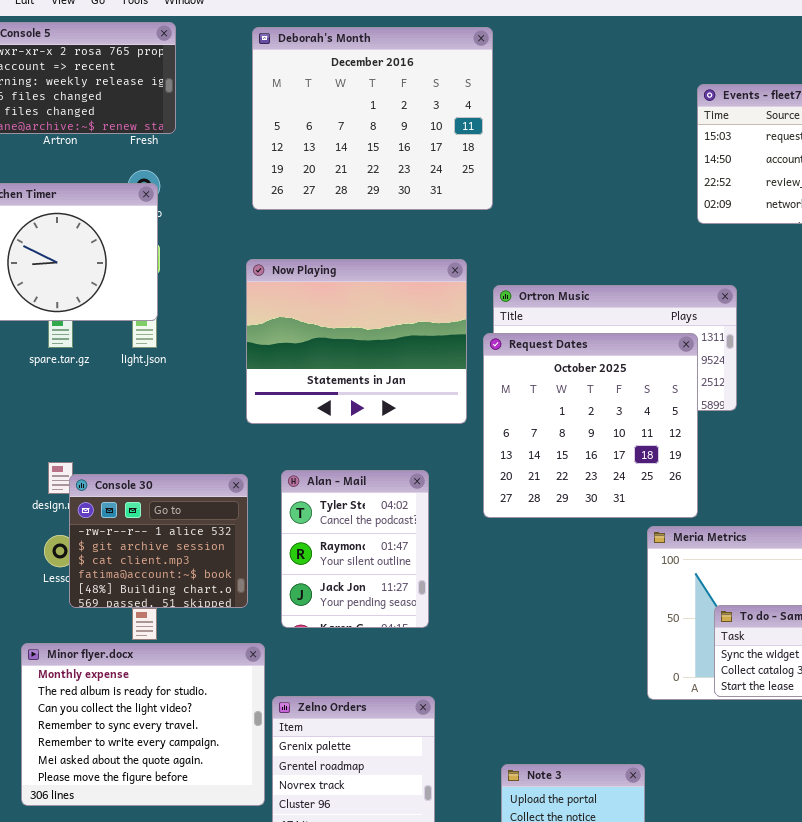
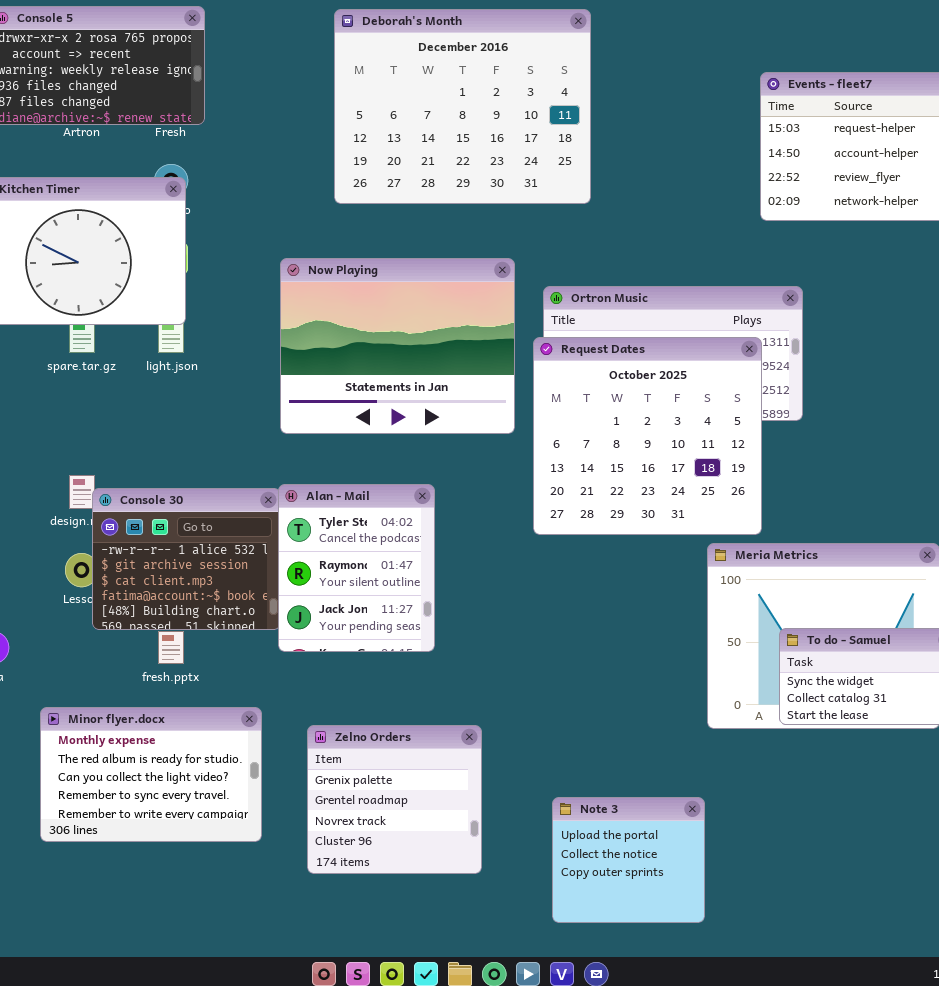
Deborah's Month: [252,27,493,210] -> [334,9,591,204], moved
Alan - Mail: [281,470,429,628] -> [278,484,435,652], moved
Minor flyer.docx: [21,643,265,806] -> [40,707,262,842], resized

